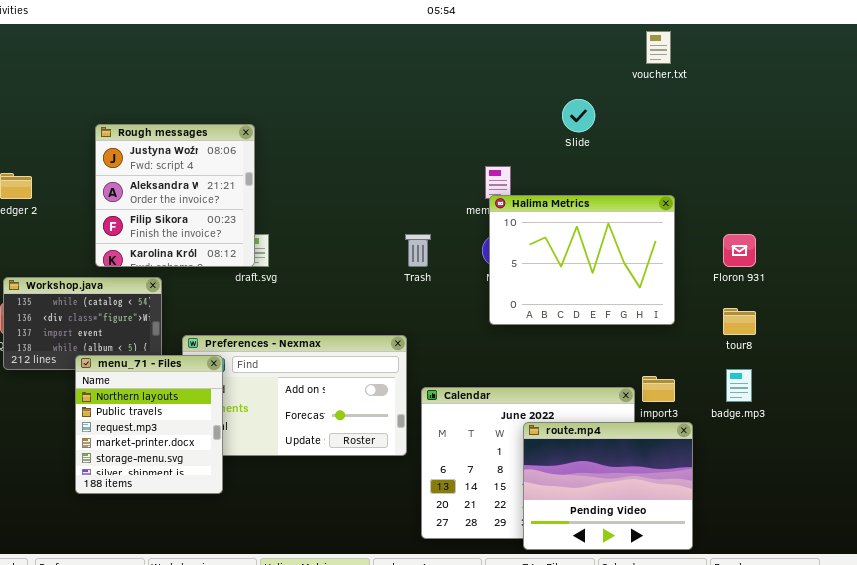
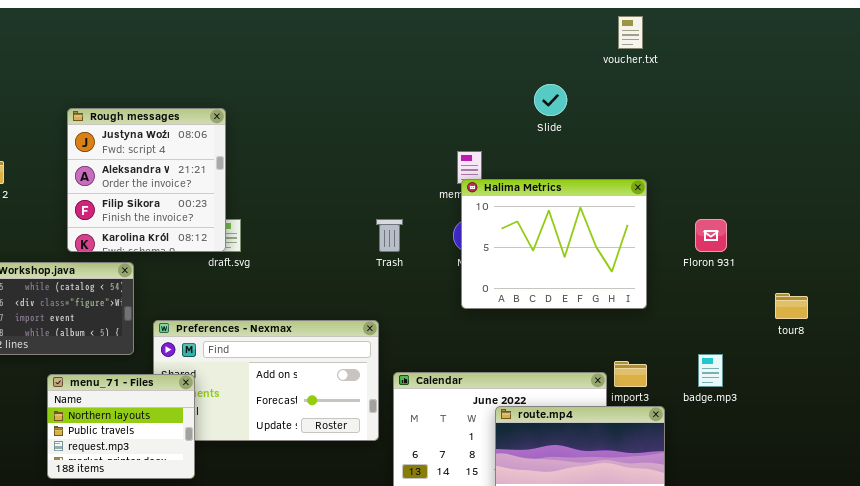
tour8: [723,308,756,335] -> [775,293,808,319], moved
menu_71 - Files: [75,355,223,494] -> [47,374,195,479], resized

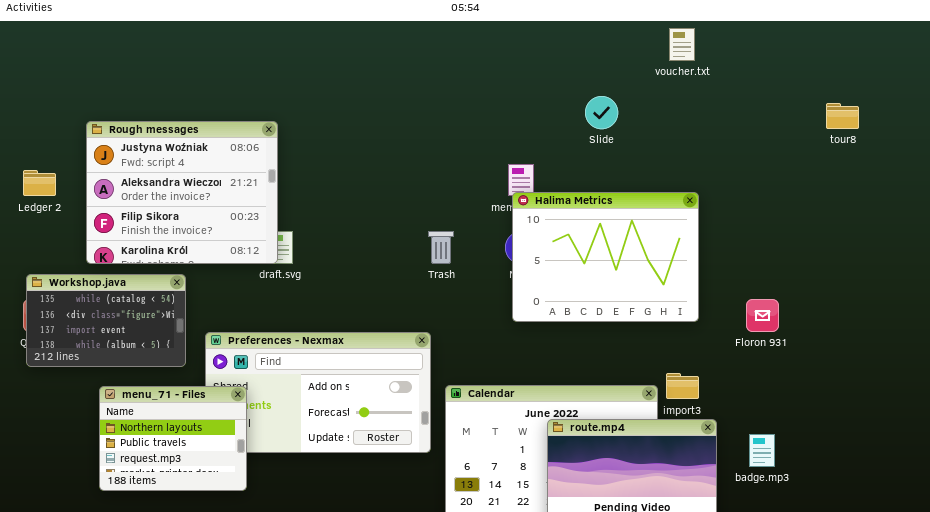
Rough messages: [67,108,226,252] -> [86,121,278,264], resized
Floron 931: [695,219,727,252] -> [746,299,779,332], moved
tour8: [775,293,808,319] -> [826,103,859,129], moved
badge.mp3: [698,354,723,387] -> [749,434,775,467], moved

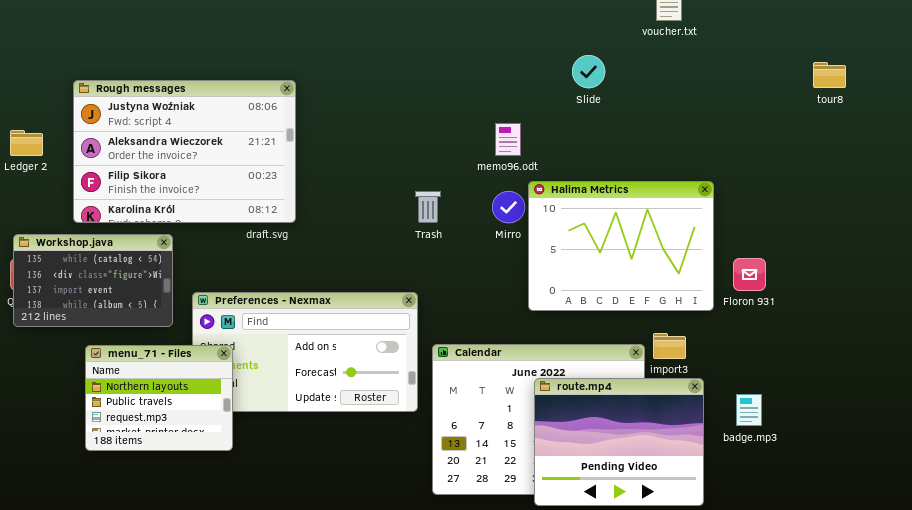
Rough messages: [86,121,278,264] -> [73,80,296,223], resized
Halima Metrics: [512,192,699,322] -> [528,181,714,311], moved

